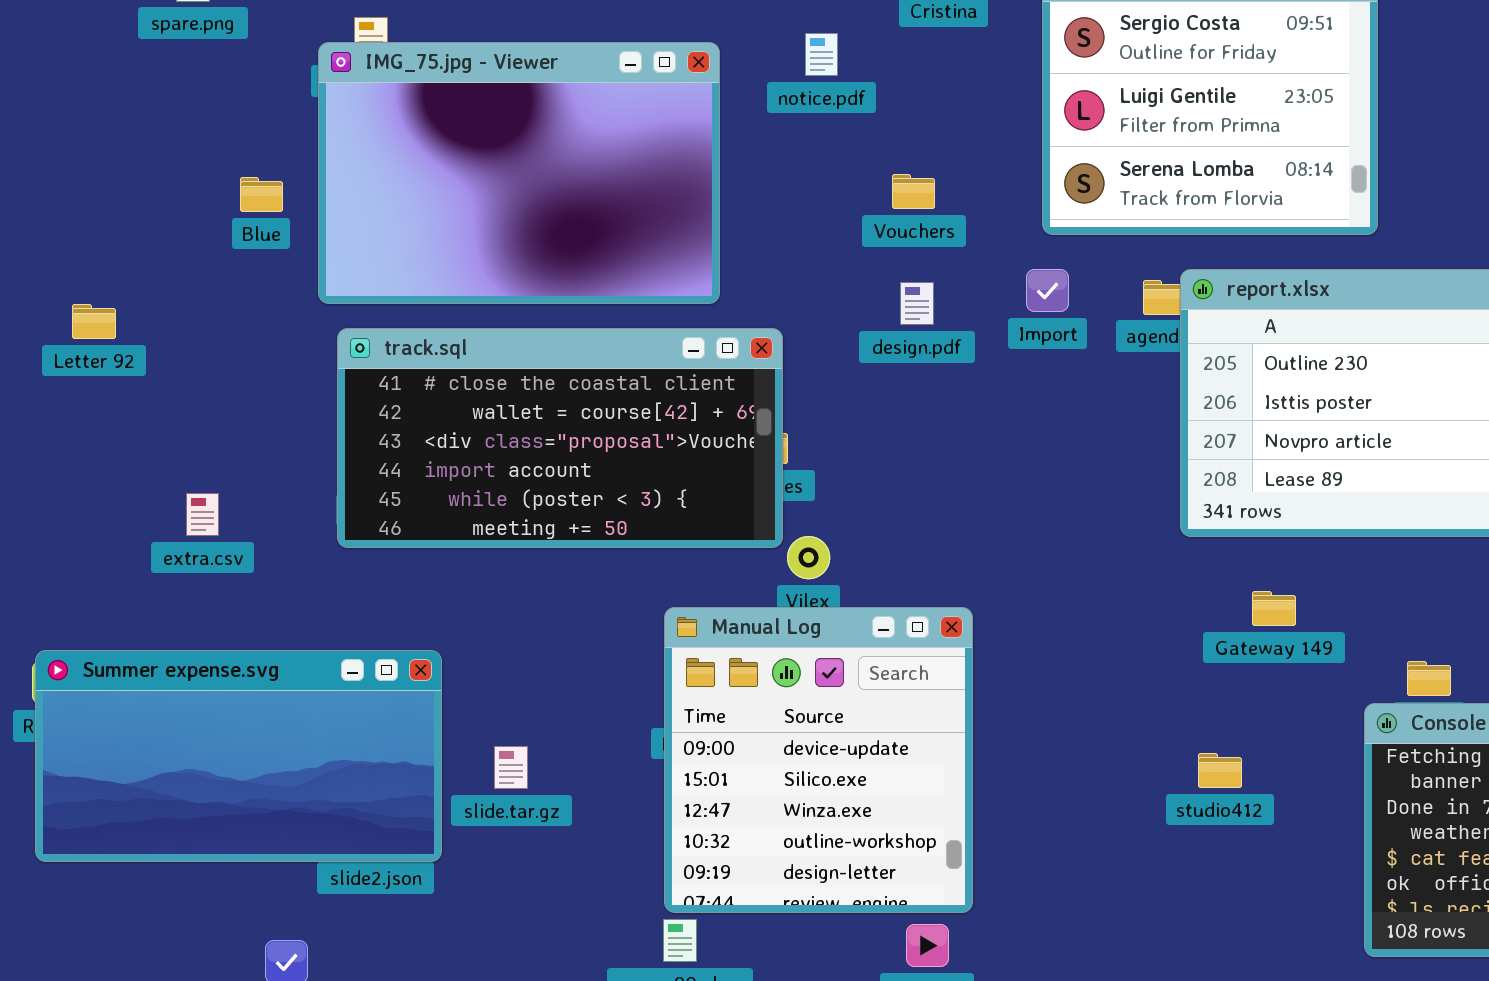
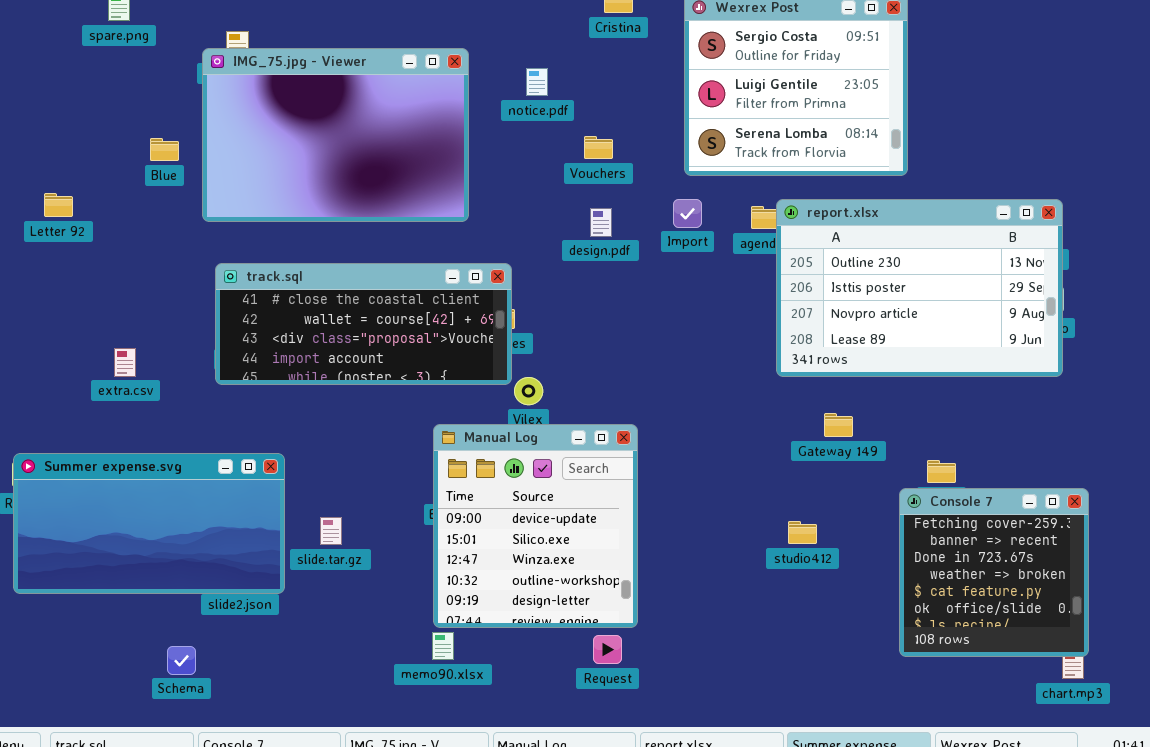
notice.pdf: [805,33,838,76] -> [526,68,548,96], moved
Letter 92: [72,304,116,339] -> [44,193,73,217], moved
track.sql: [337,328,783,548] -> [215,263,512,385], resized

